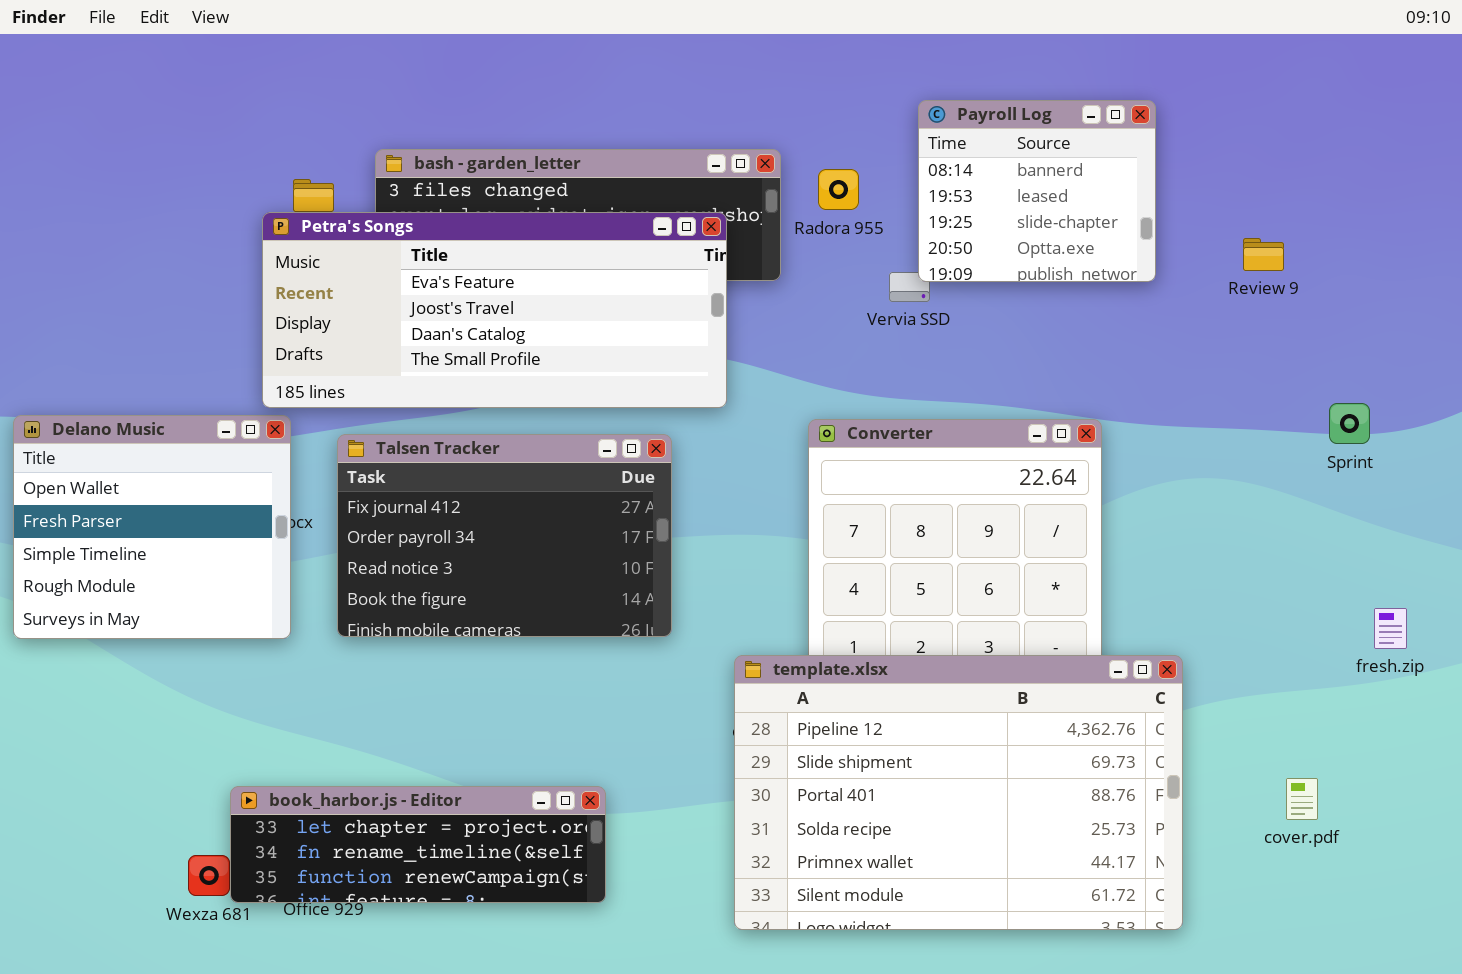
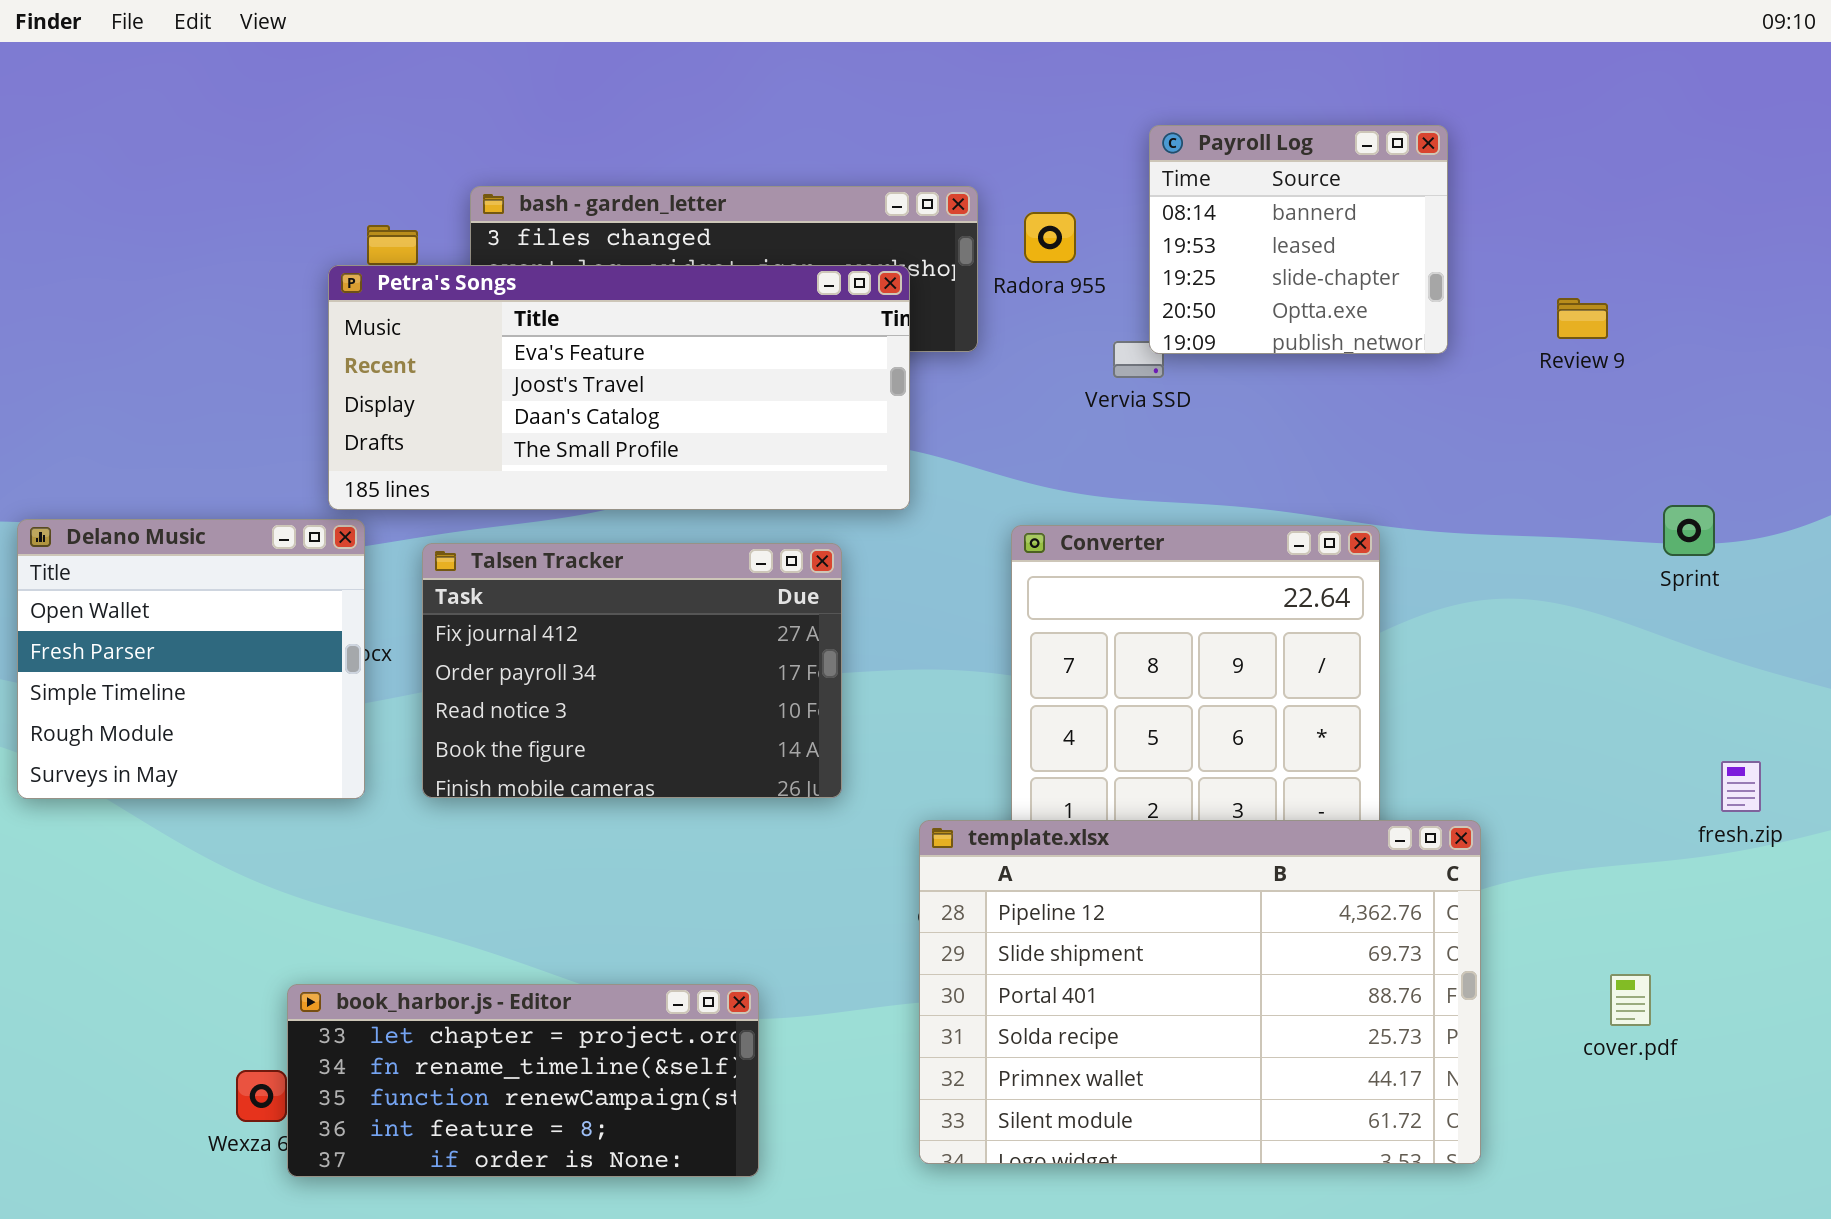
book_harbor.js - Editor: [230,786,606,903] -> [287,984,759,1177], resized

